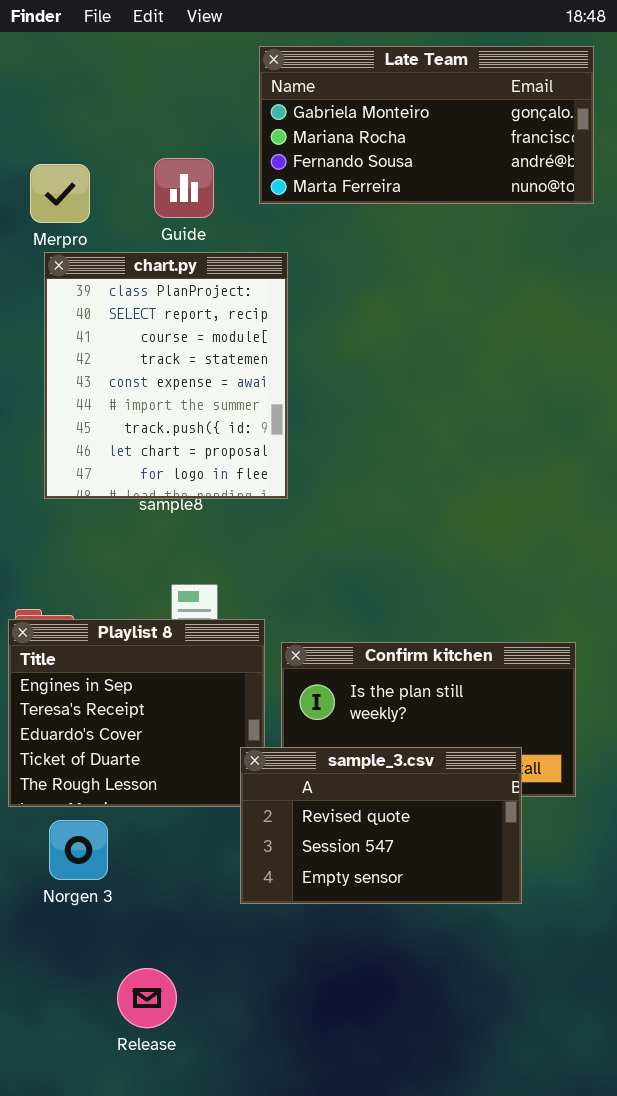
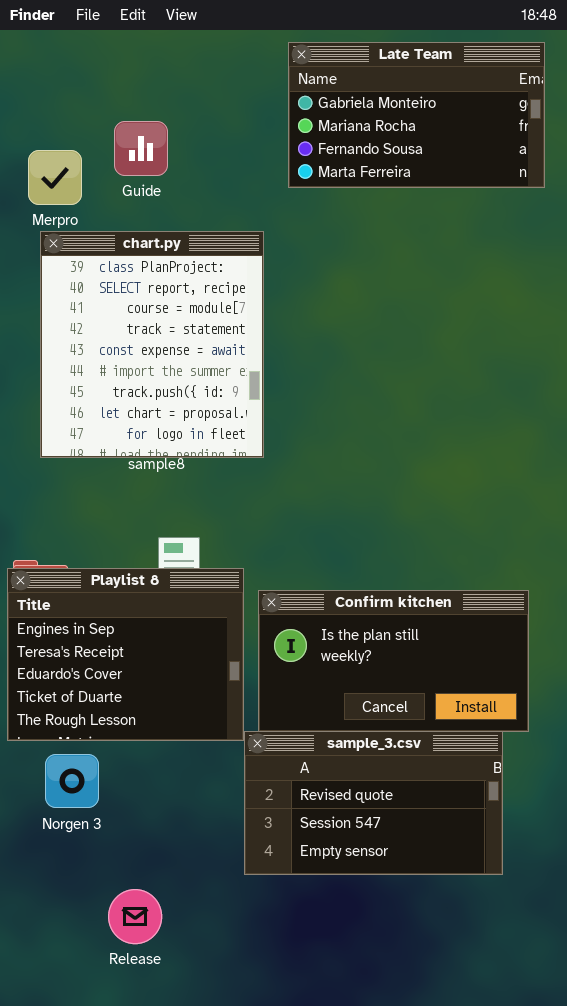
Late Team: [259,46,594,204] -> [288,42,545,188], resized
Guide: [154,158,214,218] -> [114,121,168,176], moved
sample_3.csv: [240,747,522,904] -> [244,731,503,875], moved

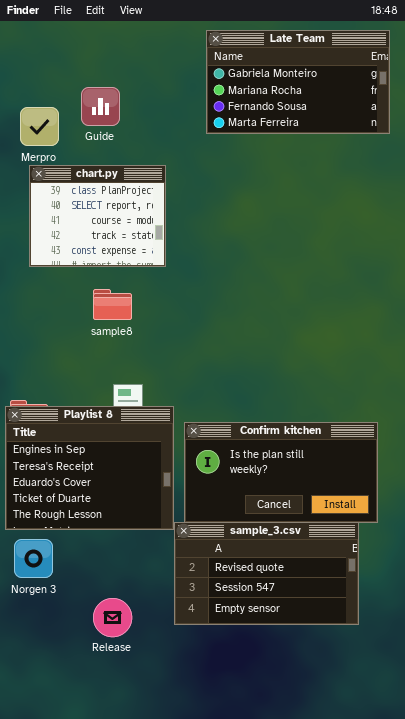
chart.py: [40,231,264,458] -> [29,165,166,267], resized
Norgen 3: [45,754,99,808] -> [14,539,53,578], moved
Release: [108,889,162,944] -> [93,598,132,637], moved

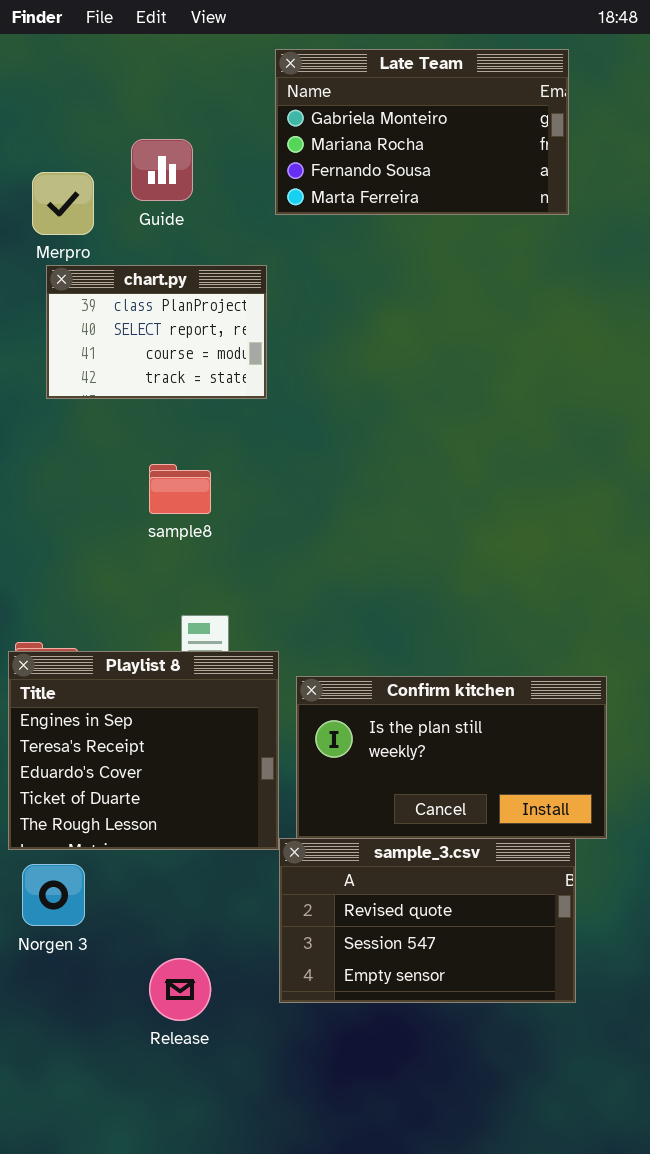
Late Team: [206,30,390,134] -> [275,49,569,215], moved
chart.py: [29,165,166,267] -> [46,265,267,399], resized

